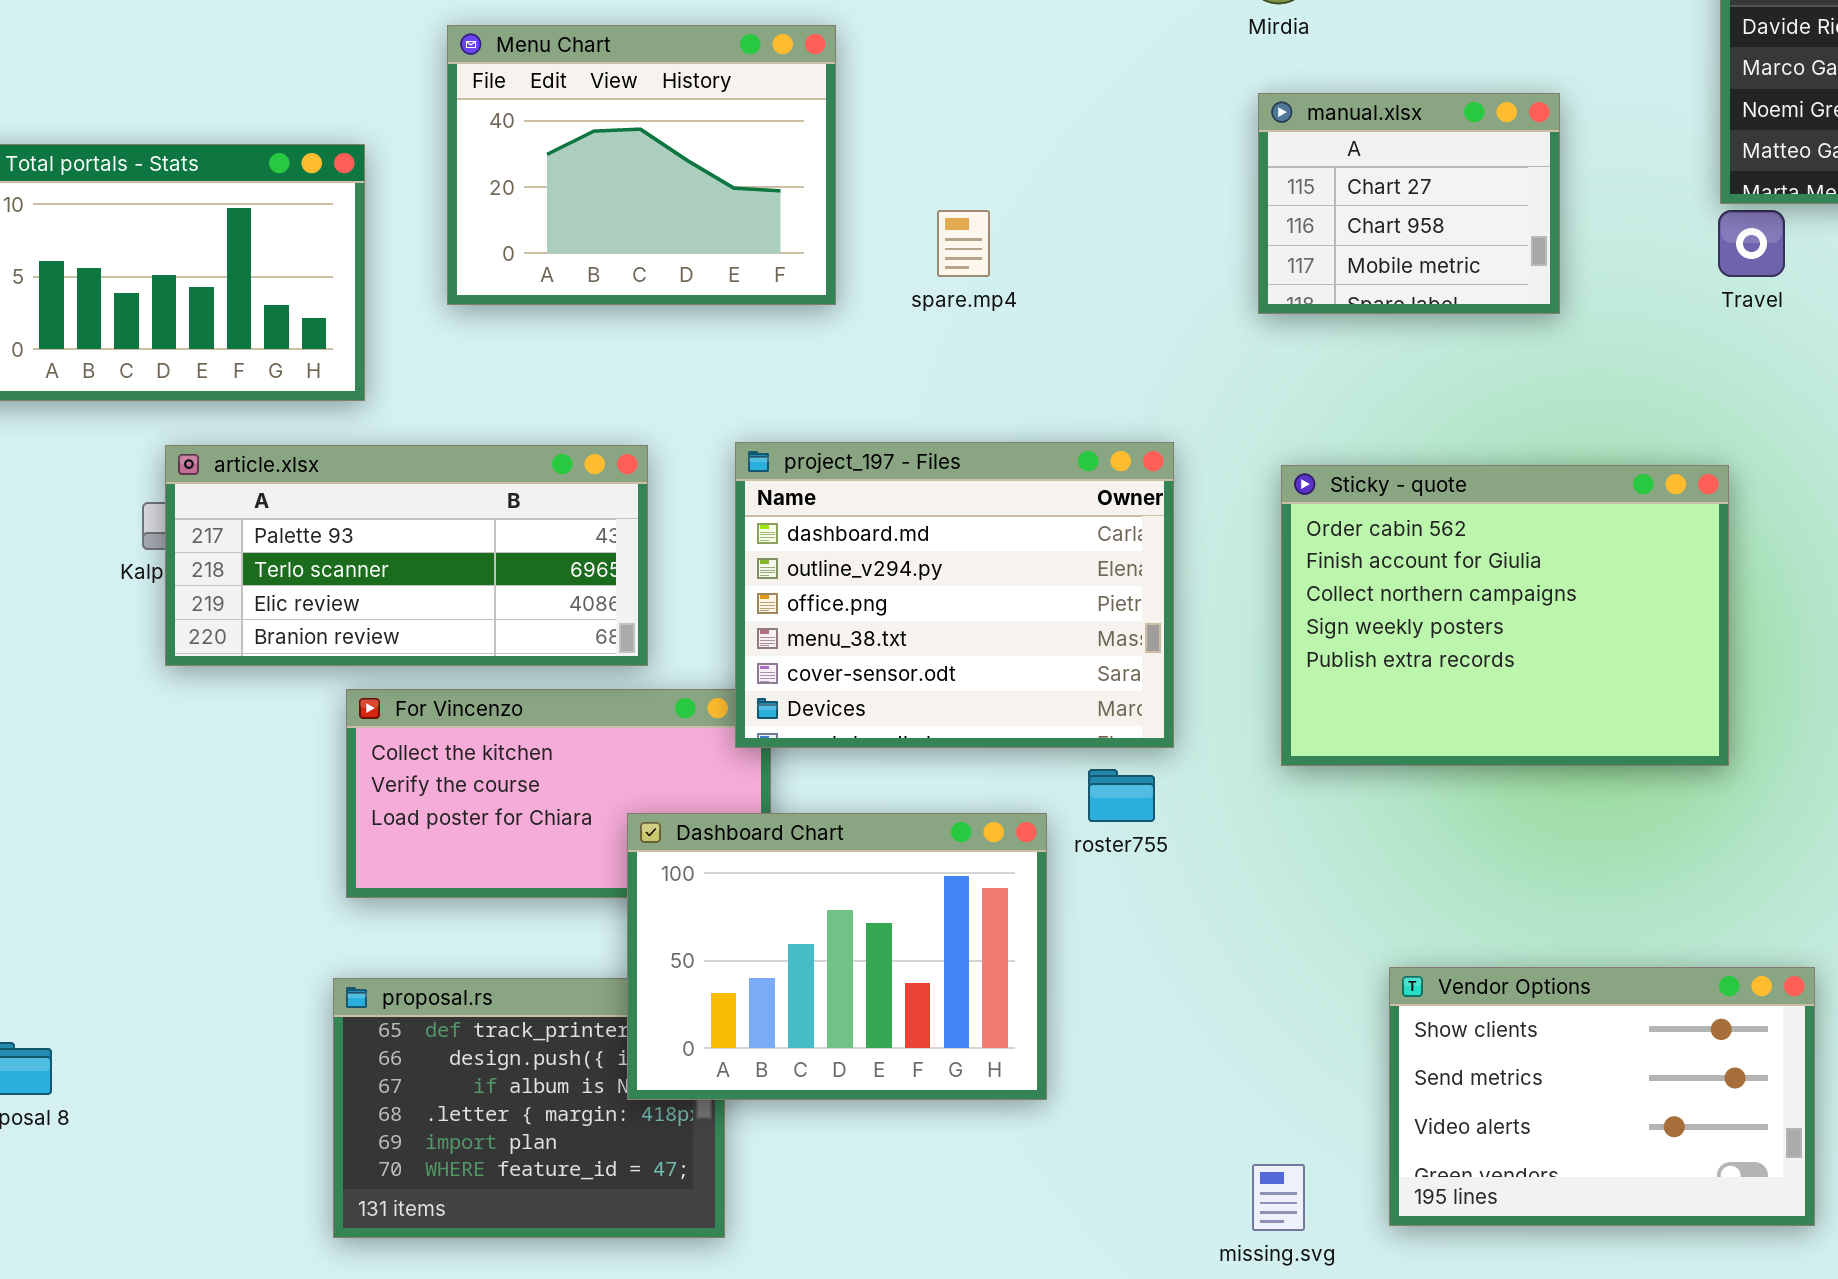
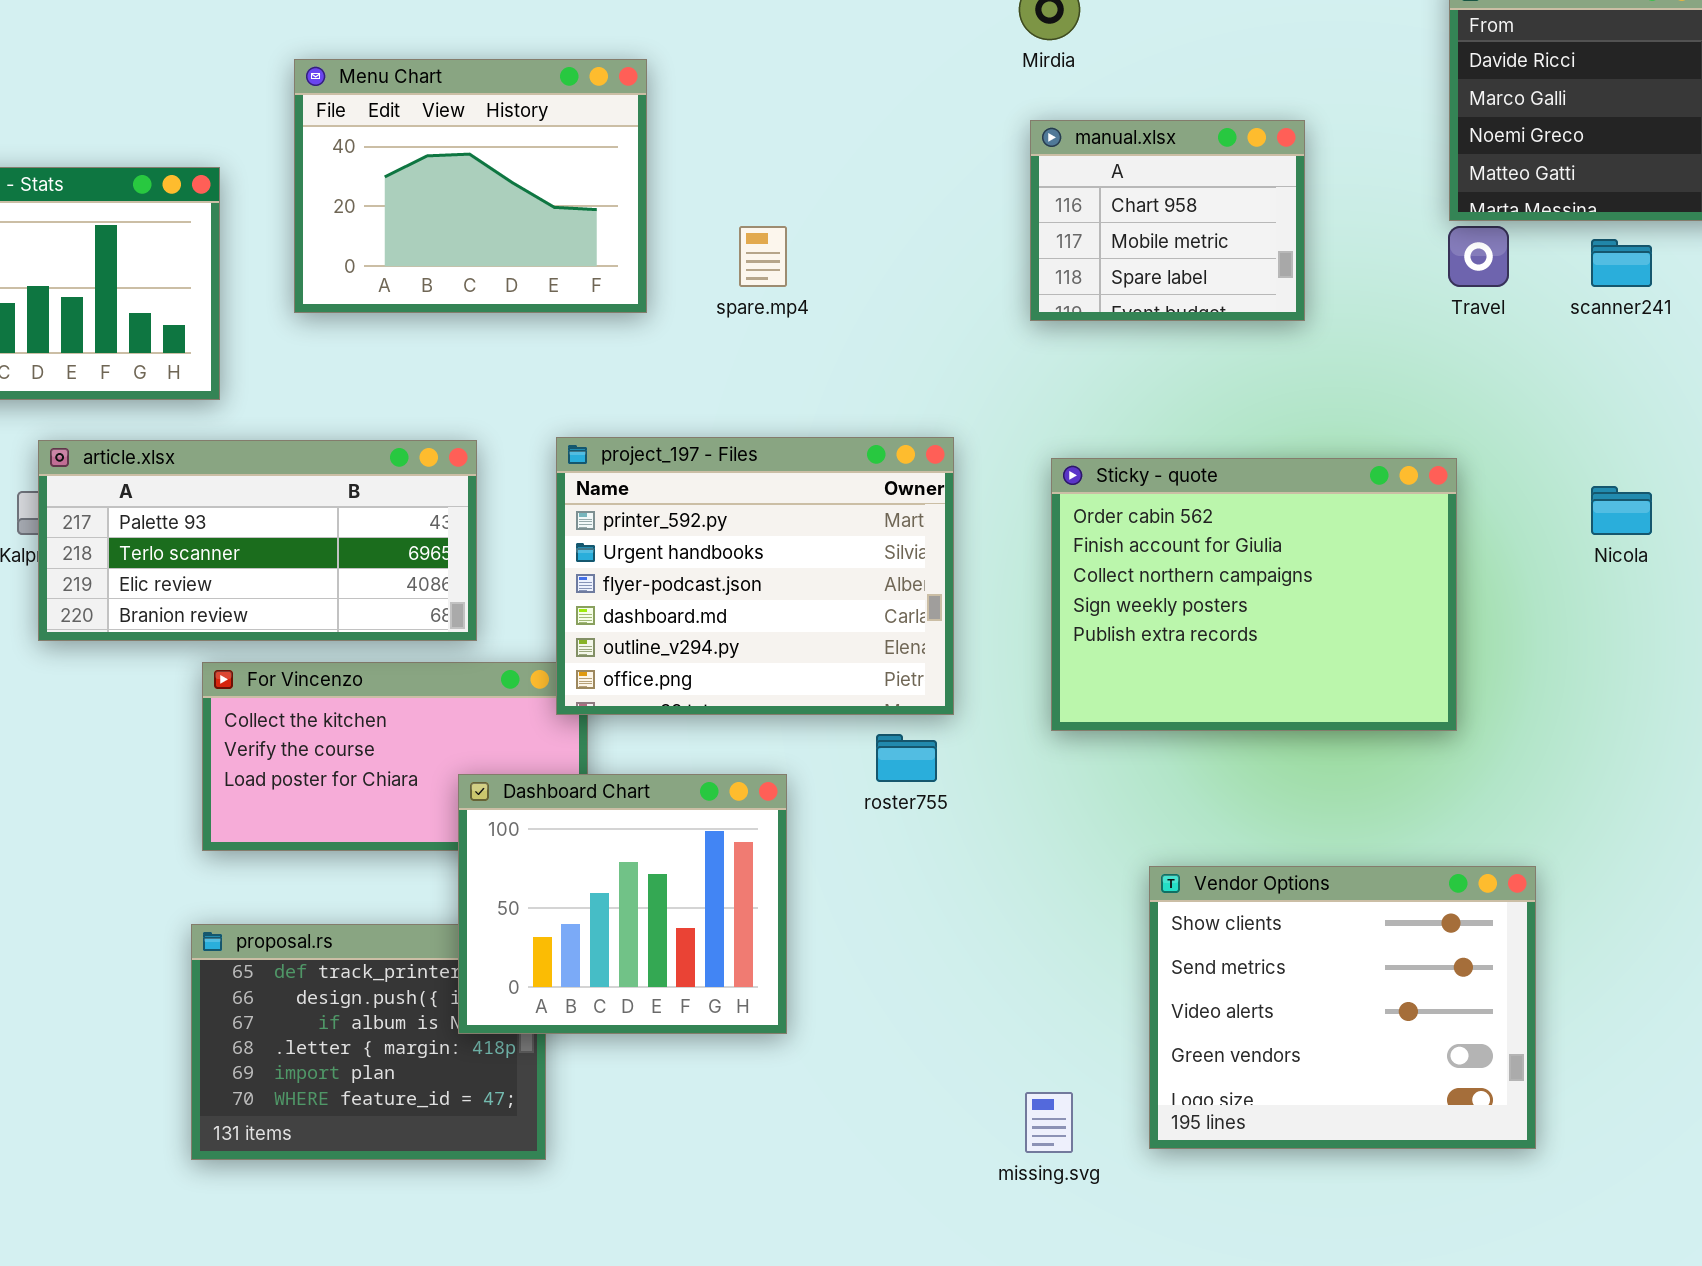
manual.xlsx: [1258,93,1560,314] -> [1030,120,1305,321], scrolled down 1 row
project_197 - Files: [735,442,1174,748] -> [556,437,954,715], scrolled up 3 rows
Dashboard Chart: [627,813,1047,1100] -> [458,774,787,1034], resized
Vendor Options: [1389,967,1815,1226] -> [1149,866,1536,1149], resized

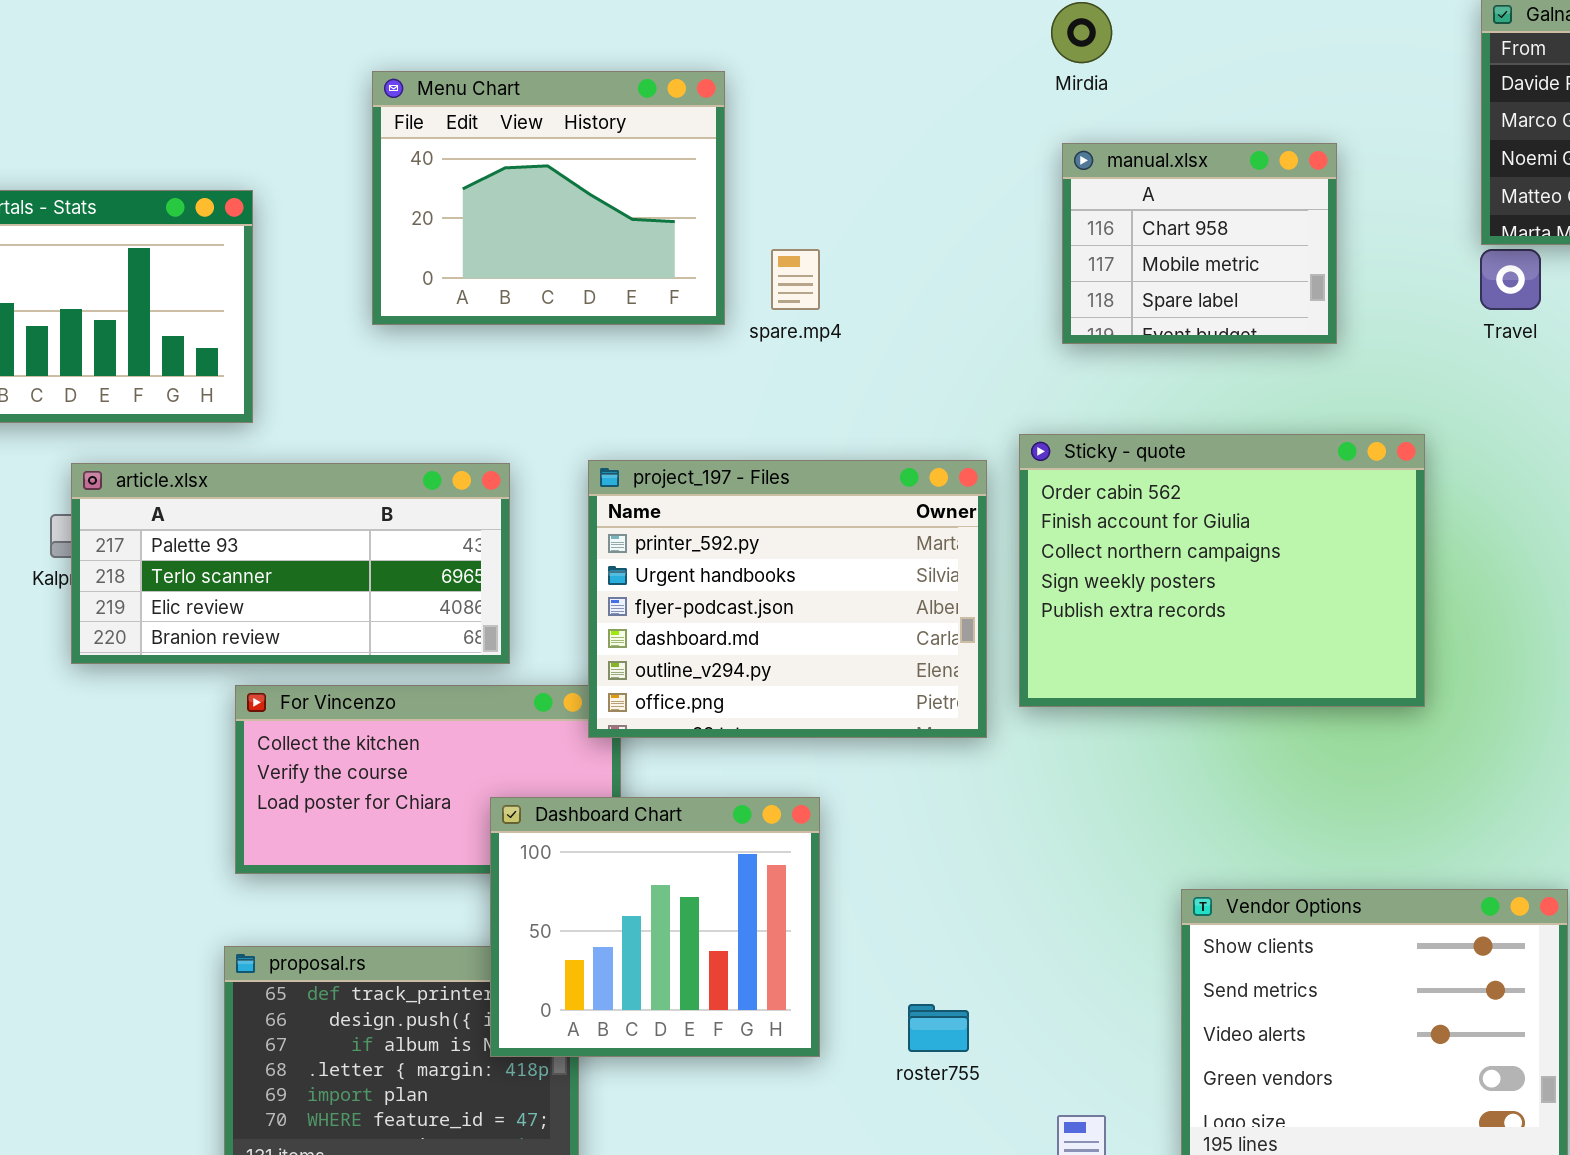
Menu Chart: [294,59,647,313] -> [372,71,725,325], moved
Sticky - quote: [1051,458,1457,731] -> [1019,434,1425,707], moved
roster755: [876,734,937,782] -> [908,1004,969,1052], moved

